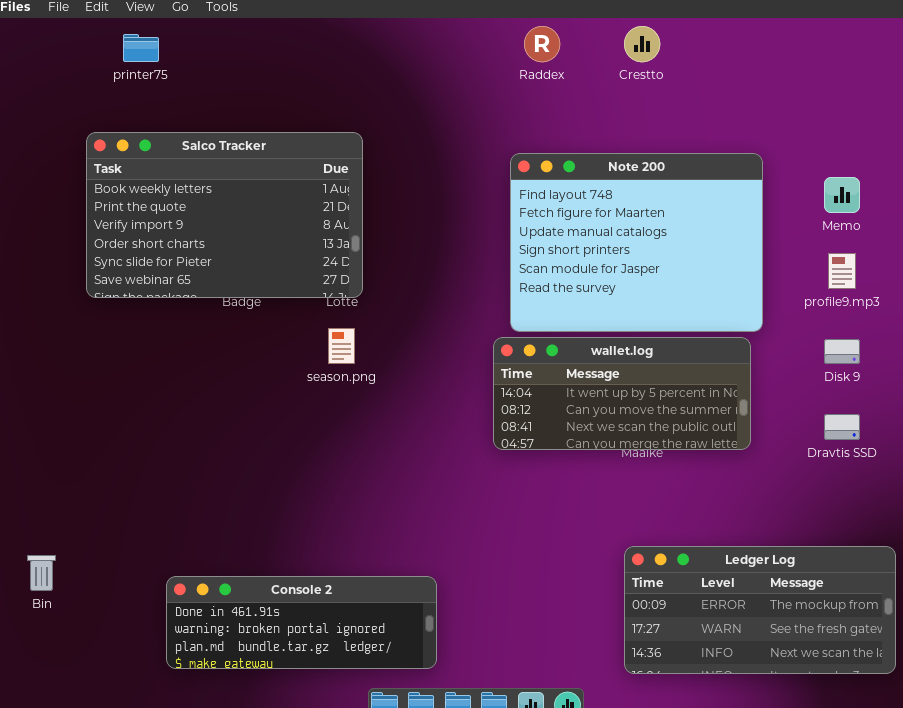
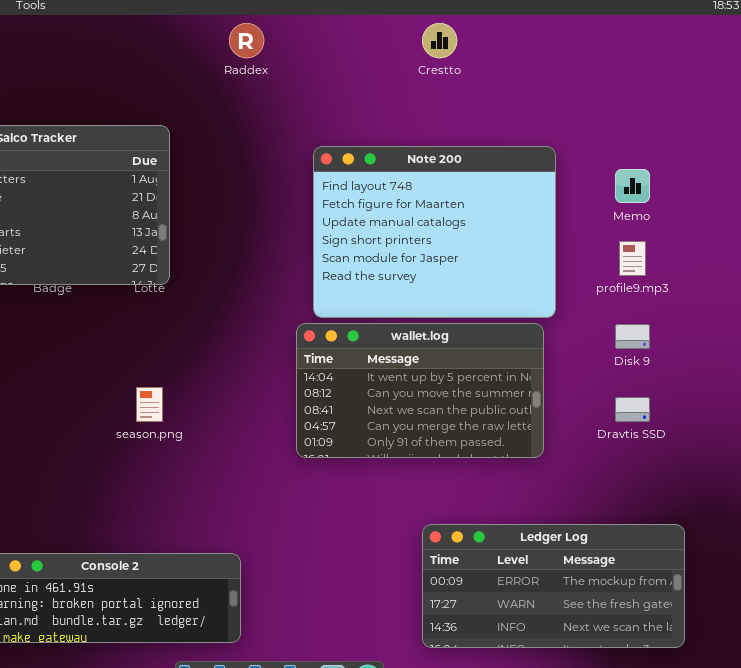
Raddex: [524,26,560,62] -> [229,23,264,58], moved
season.png: [328,328,355,364] -> [136,387,163,422], moved
wallet.log: [493,337,751,450] -> [296,323,544,458], resized

